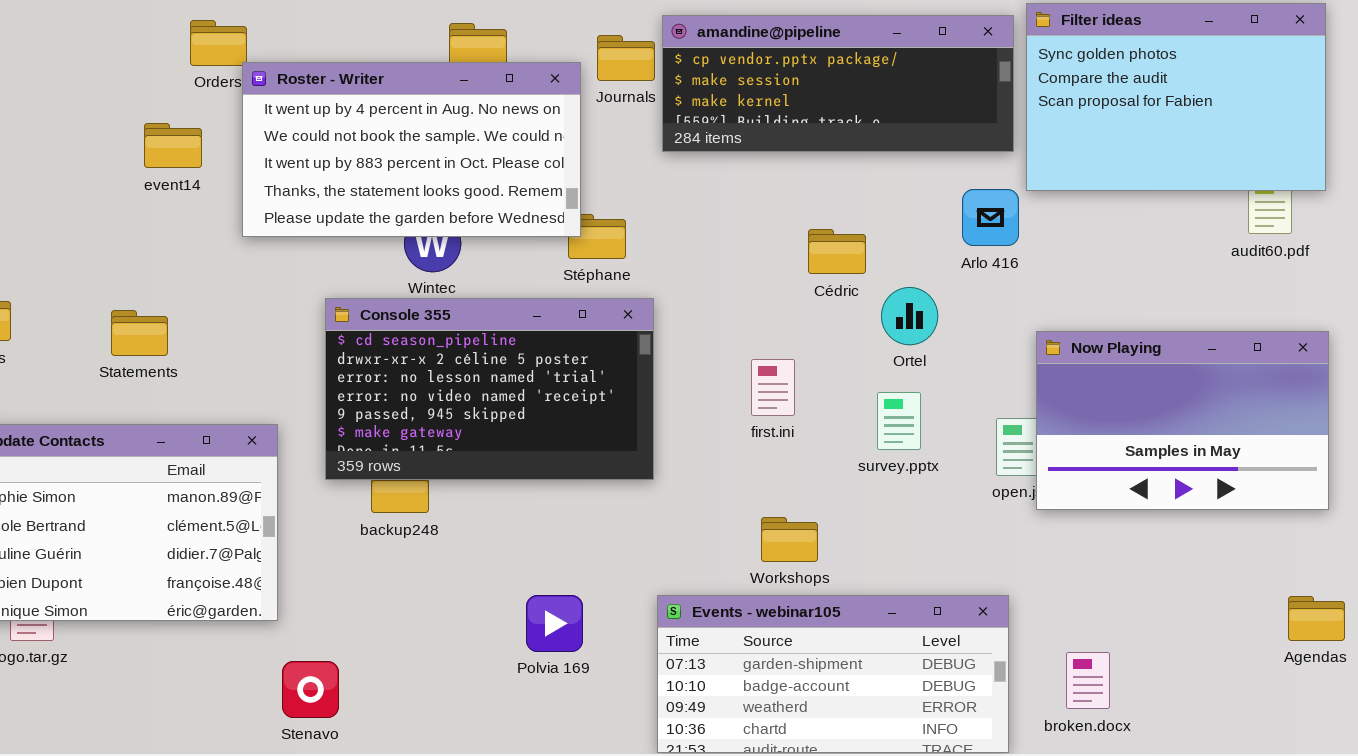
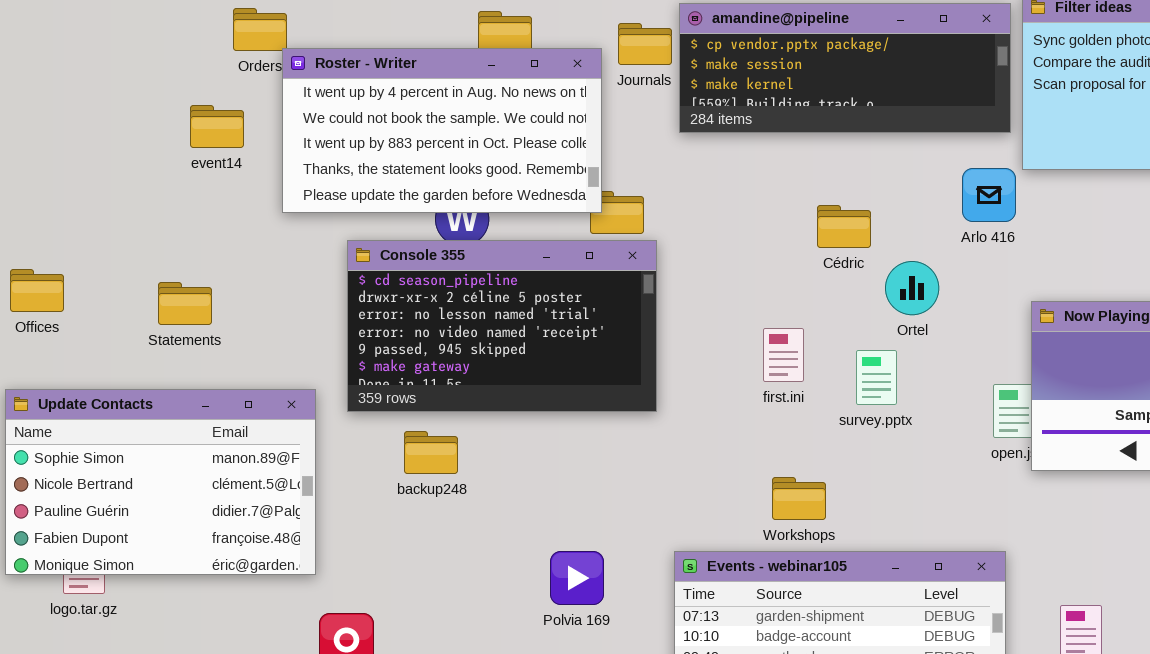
Console 355: [325,298,654,480] -> [347,240,657,412], moved
survey.pptx: [877,392,921,450] -> [856,350,897,405], moved

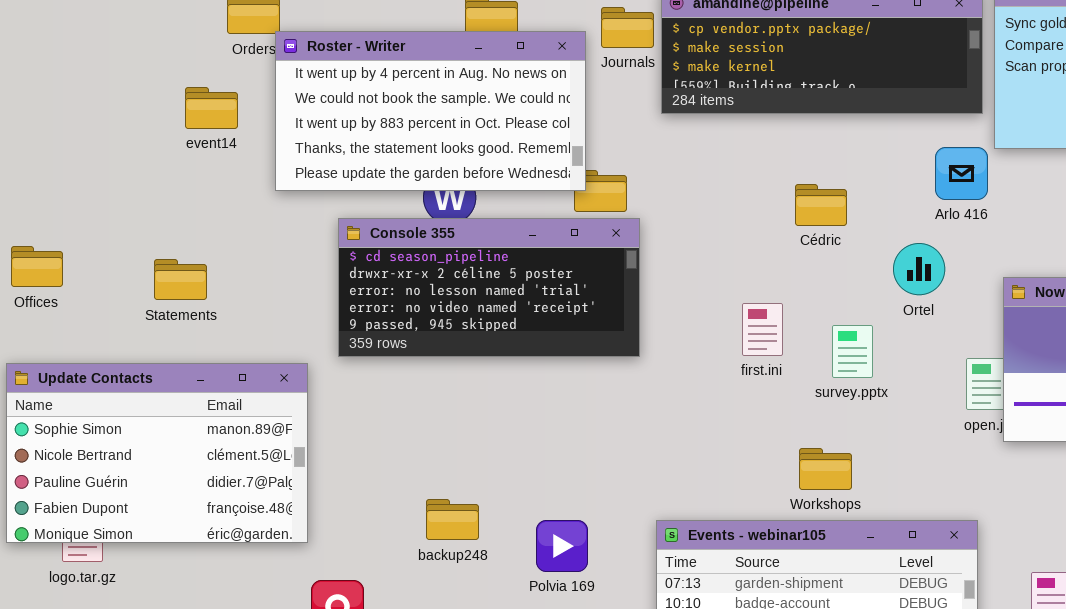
Console 355: [347,240,657,412] -> [338,218,640,357], resized
Ortel: [885,261,939,315] -> [893,243,945,295], moved
backup248: [404,431,458,474] -> [426,499,479,540], moved
Workshops: [772,477,826,520] -> [799,448,852,490], moved

